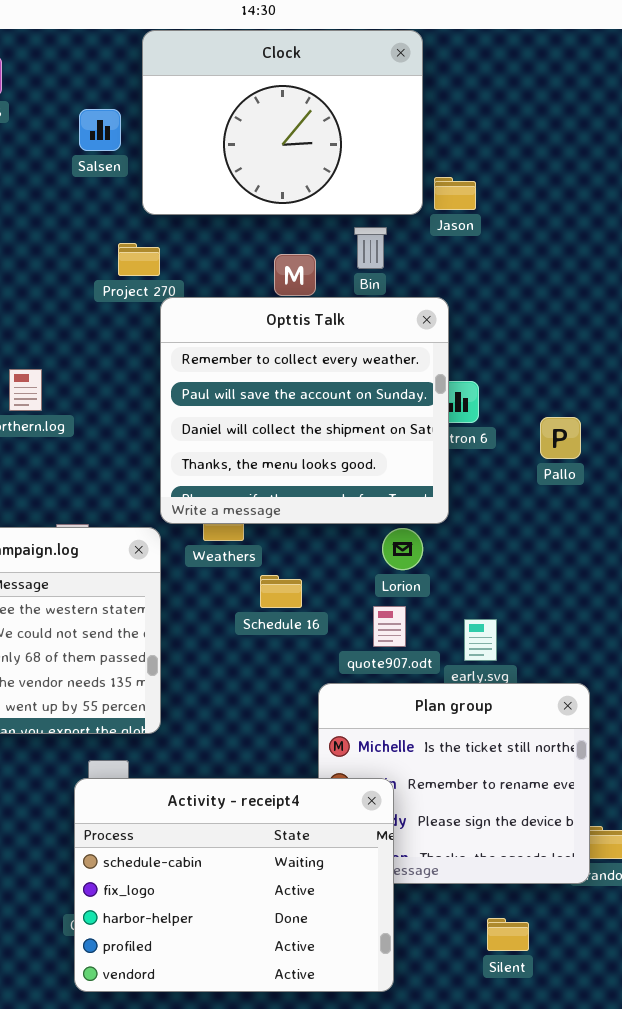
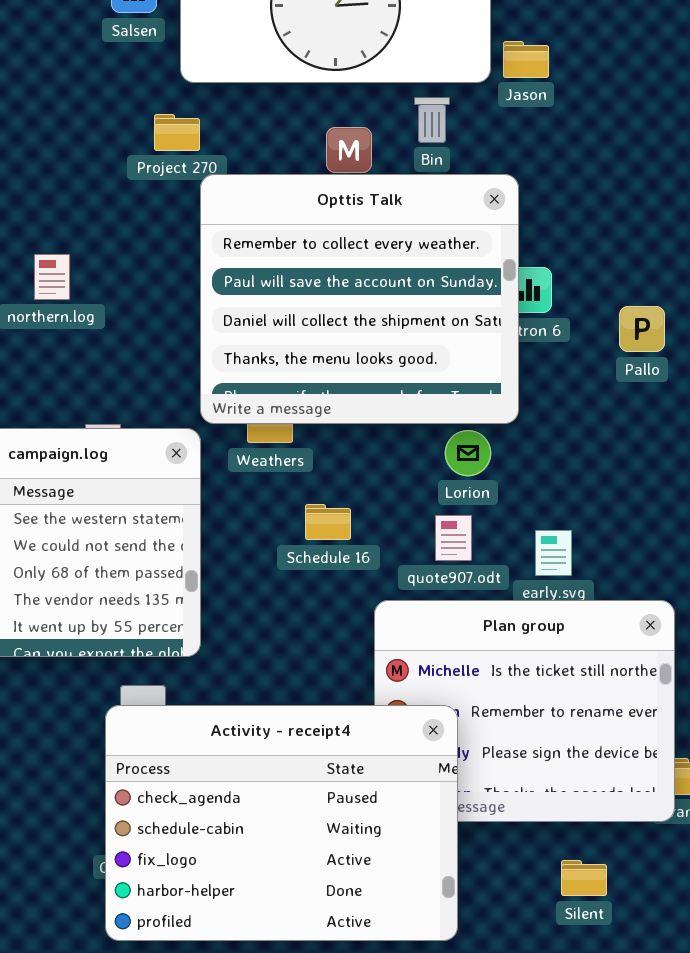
Schedule 16: [260,575,302,608] -> [305,504,351,540], moved
Activity - receipt4: [74,778,394,992] -> [105,705,458,941], scrolled up 1 row

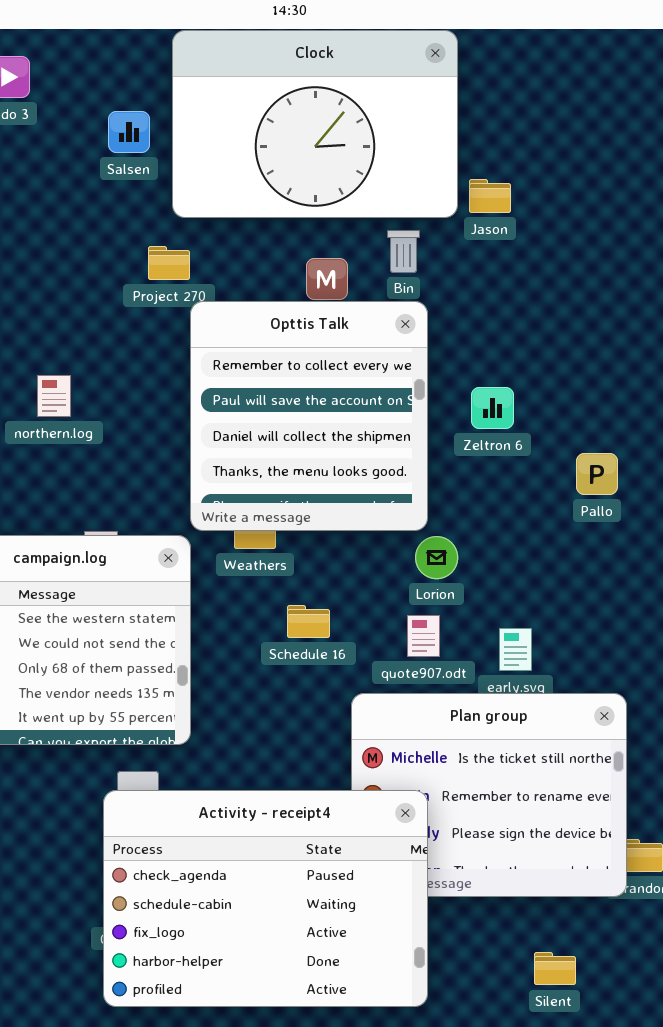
Opttis Talk: [200,174,519,424] -> [190,301,428,531], resized
Pallo: [619,306,665,352] -> [576,453,618,495], moved
Silent: [561,860,607,896] -> [534,952,576,985], moved

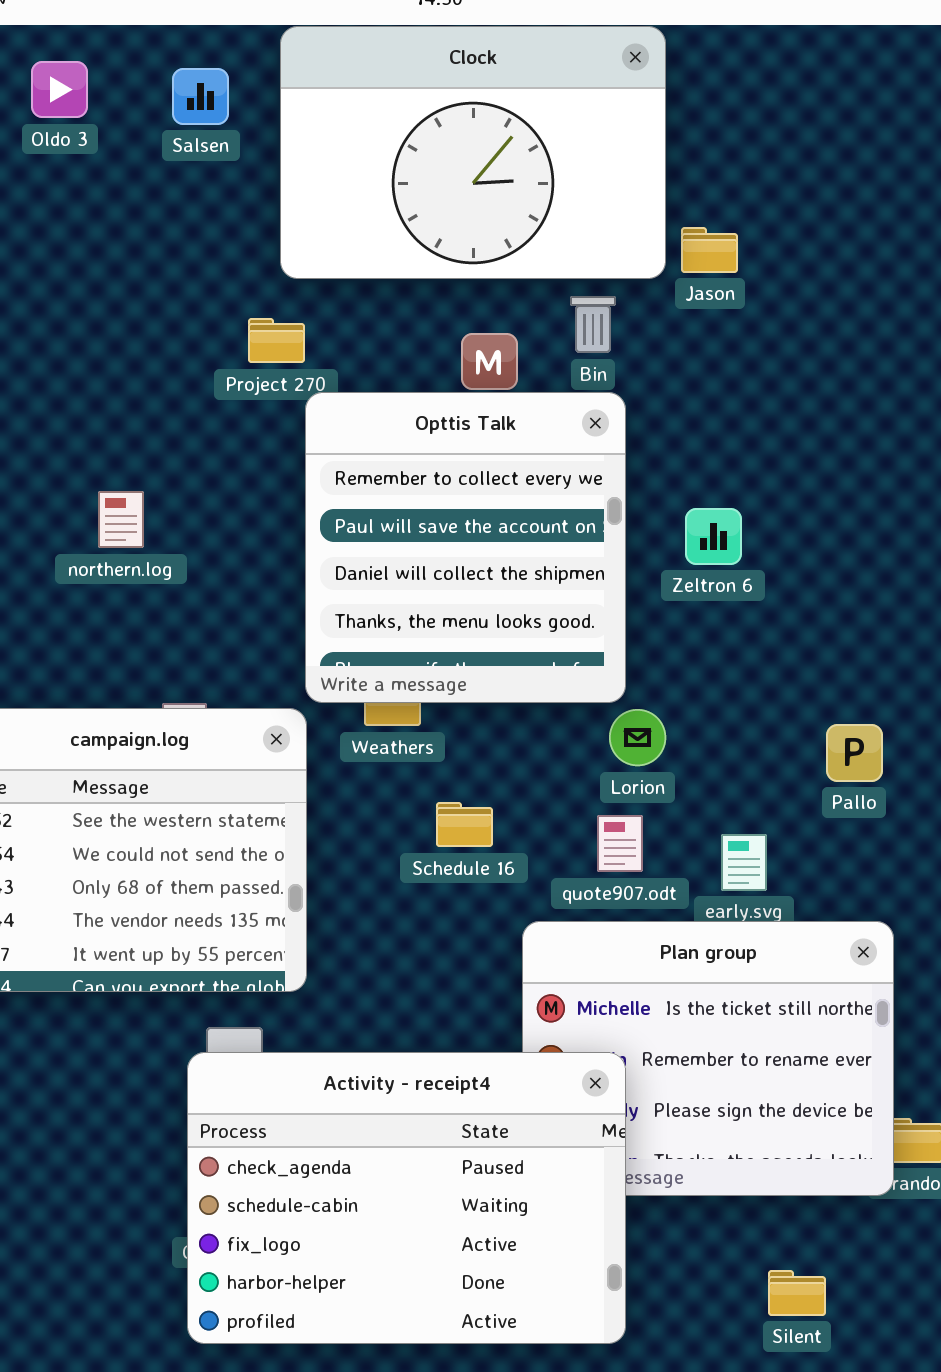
Salsen: [108,111,150,153] -> [172,68,229,125], moved
Pallo: [576,453,618,495] -> [826,724,883,782], moved

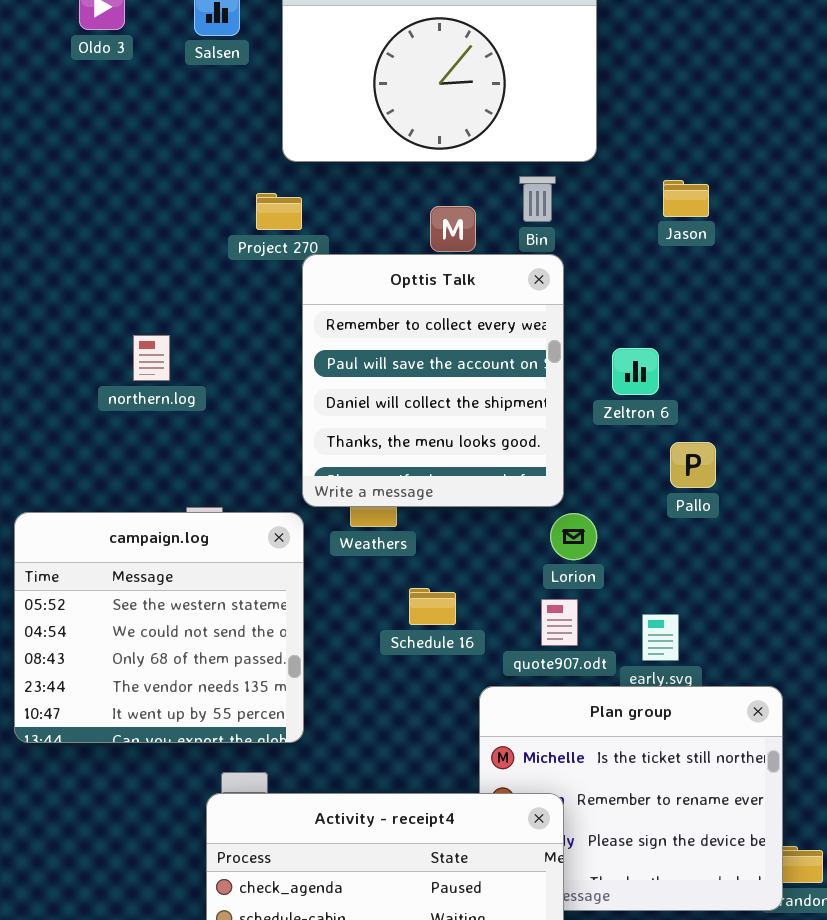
Jason: [681,227,738,273] -> [663,180,709,217], moved
Pallo: [826,724,883,782] -> [670,442,716,488], moved

